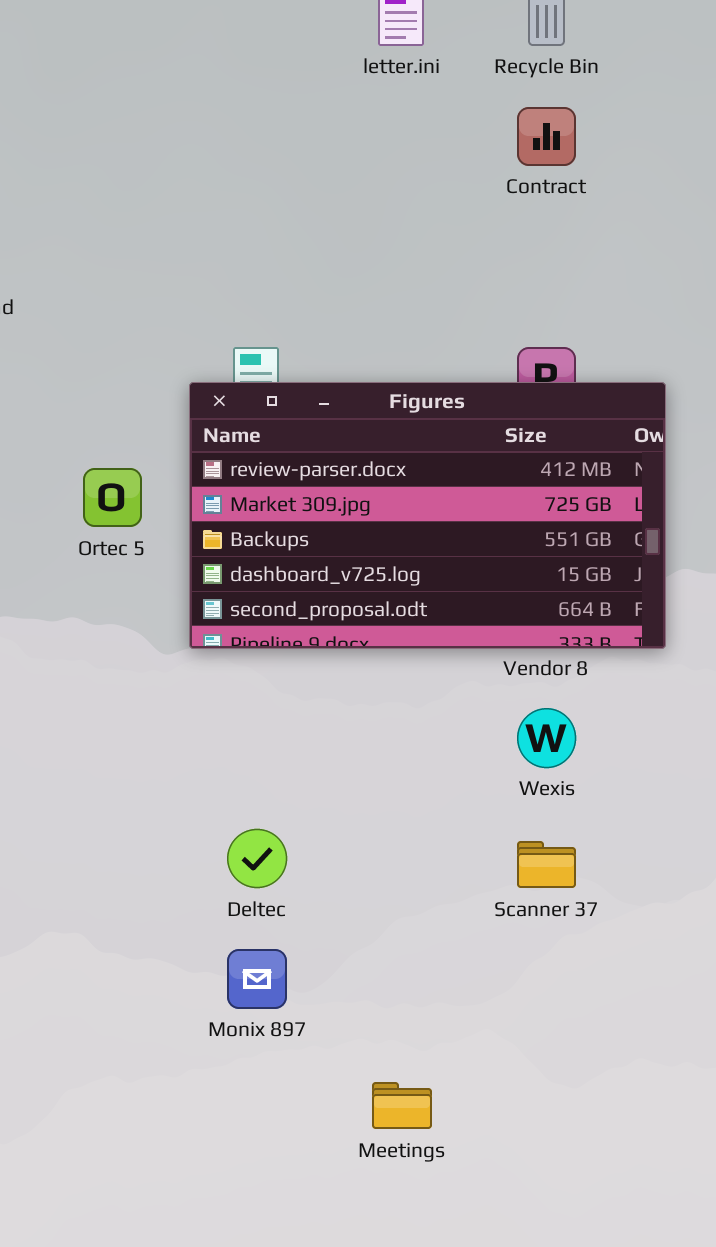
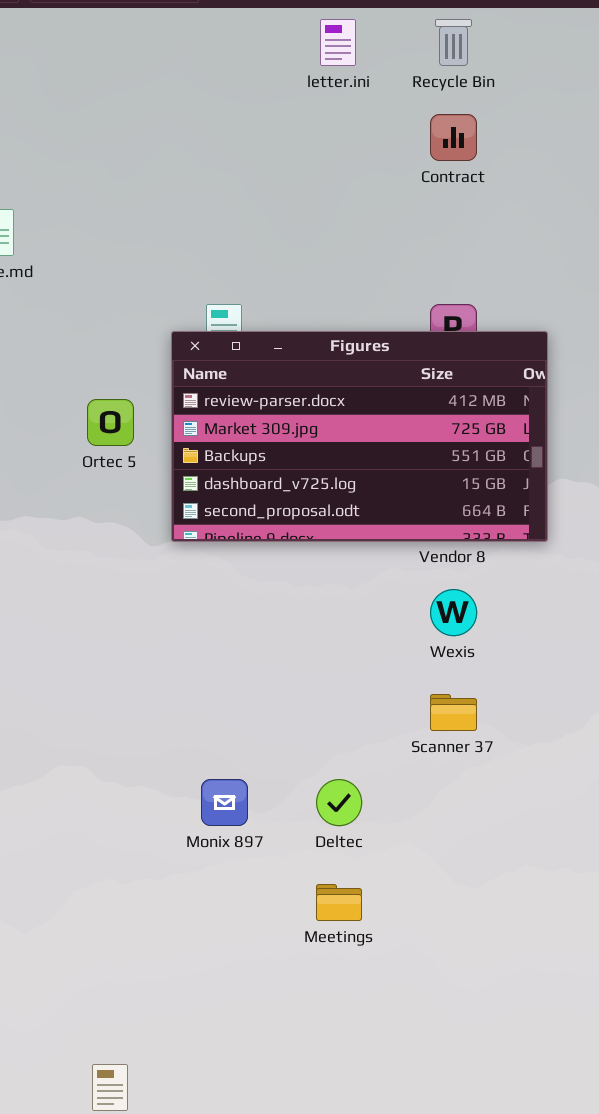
Deltec: [227,829,287,888] -> [316,779,362,826], moved

